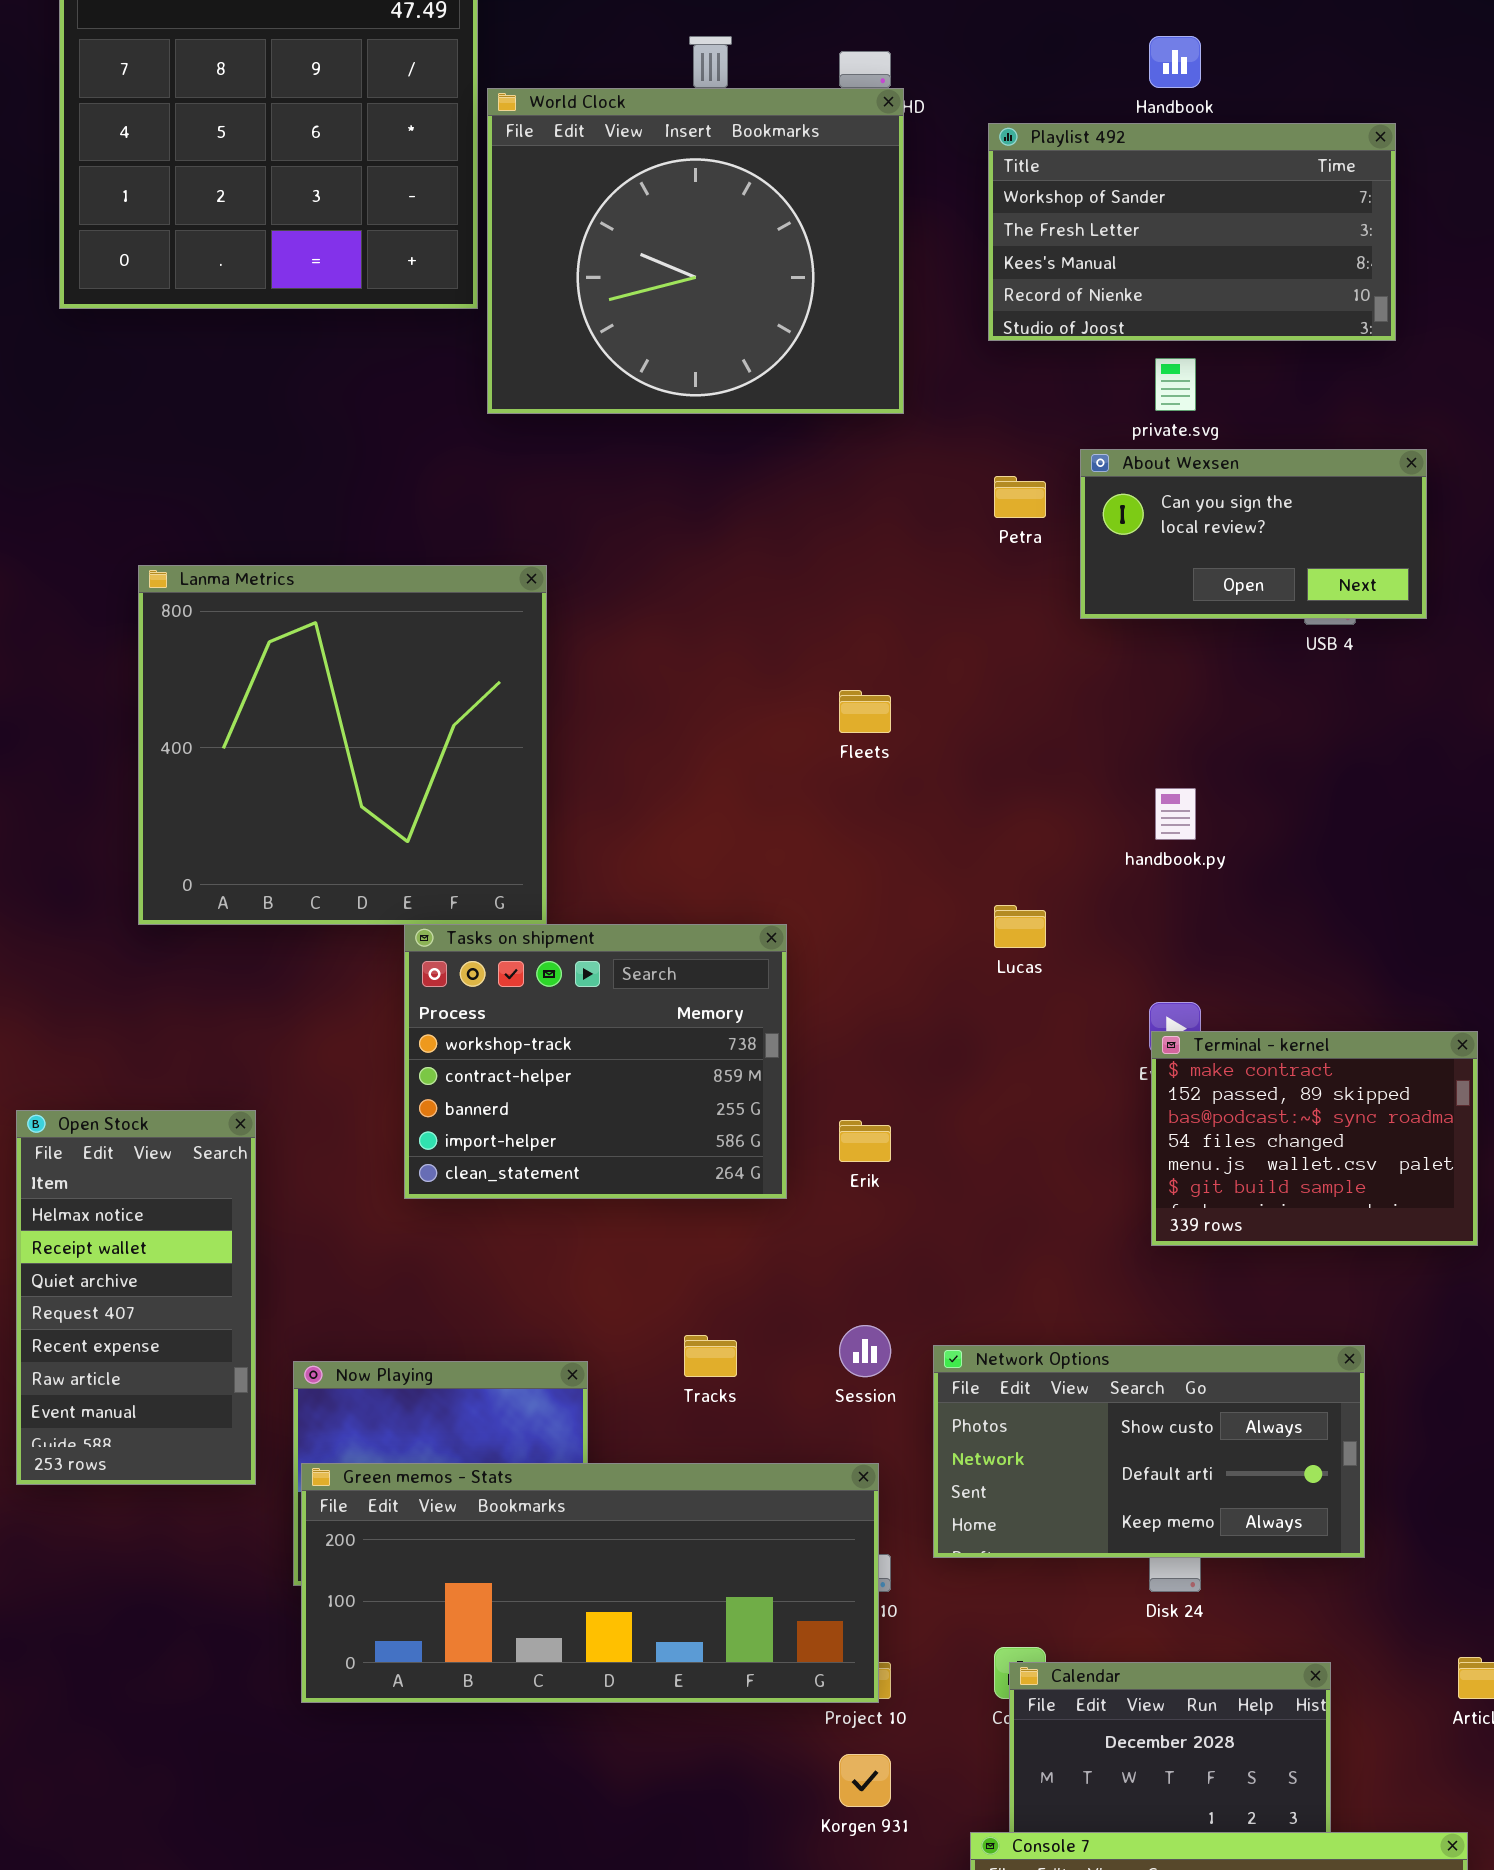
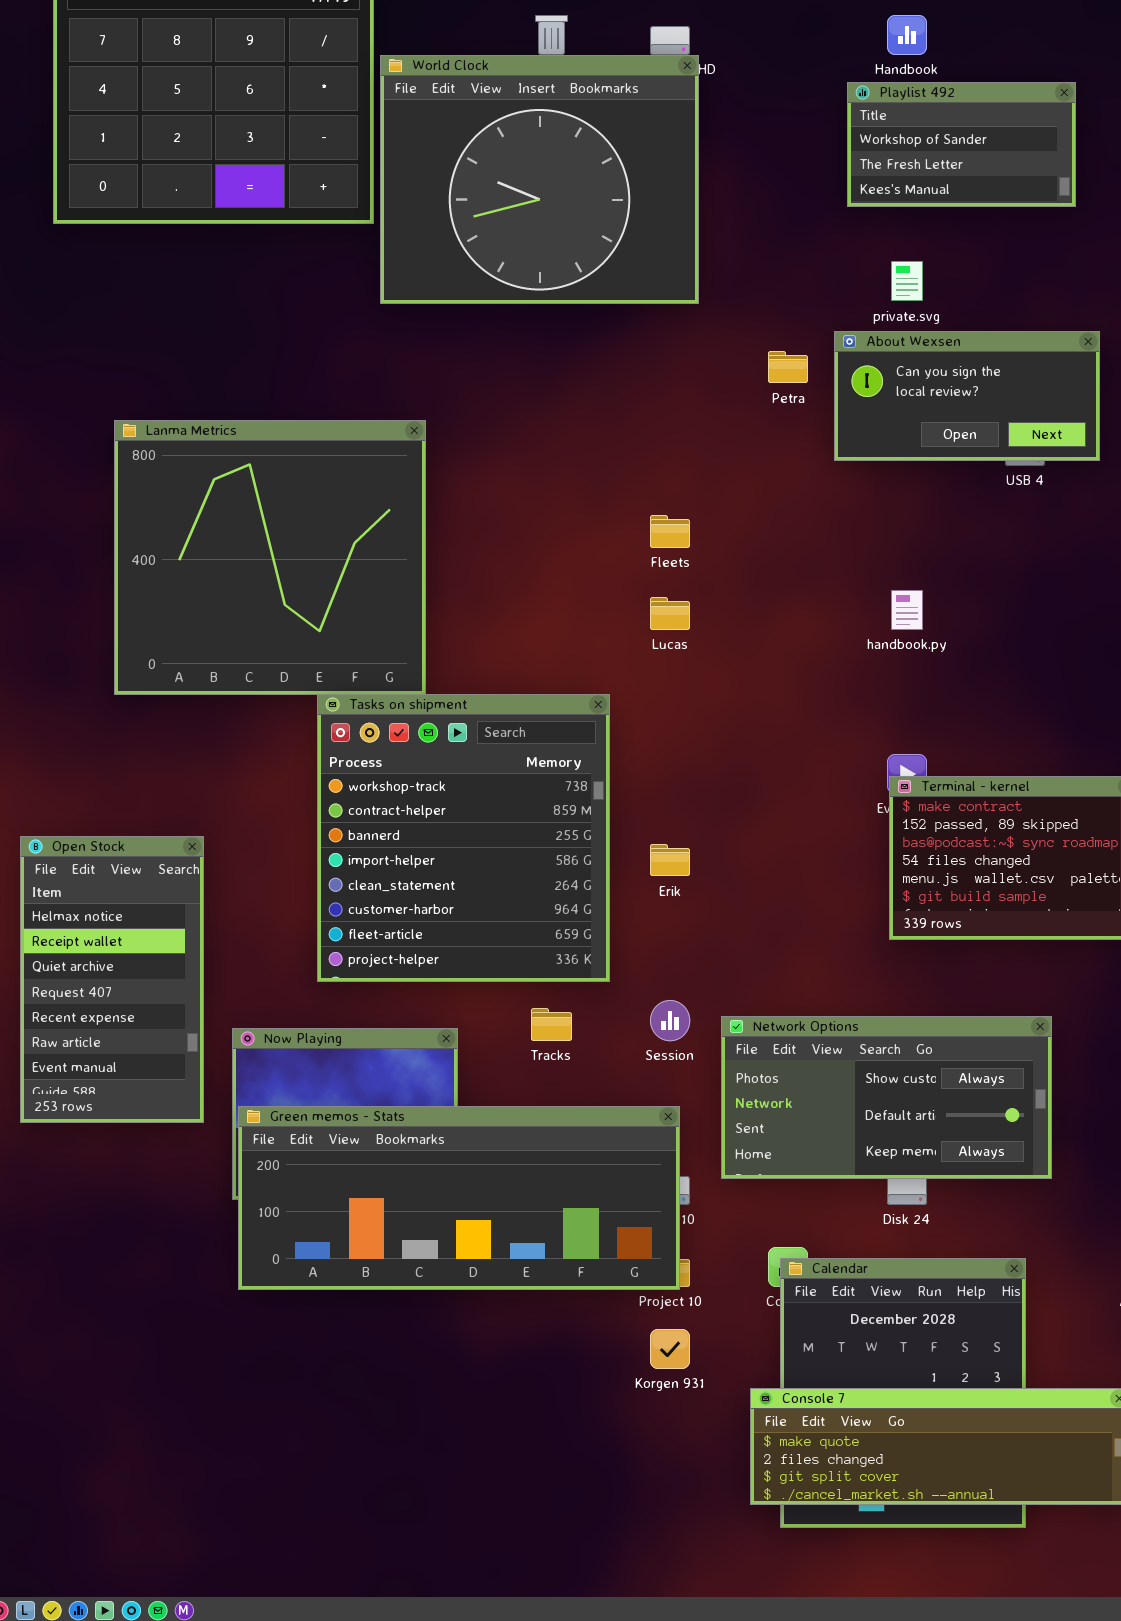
Playlist 492: [988,123,1396,341] -> [847,82,1076,207], resized
Lucas: [994,905,1046,948] -> [650,597,690,630], moved
Tasks on shipment: [404,924,787,1199] -> [317,694,610,982], resized

